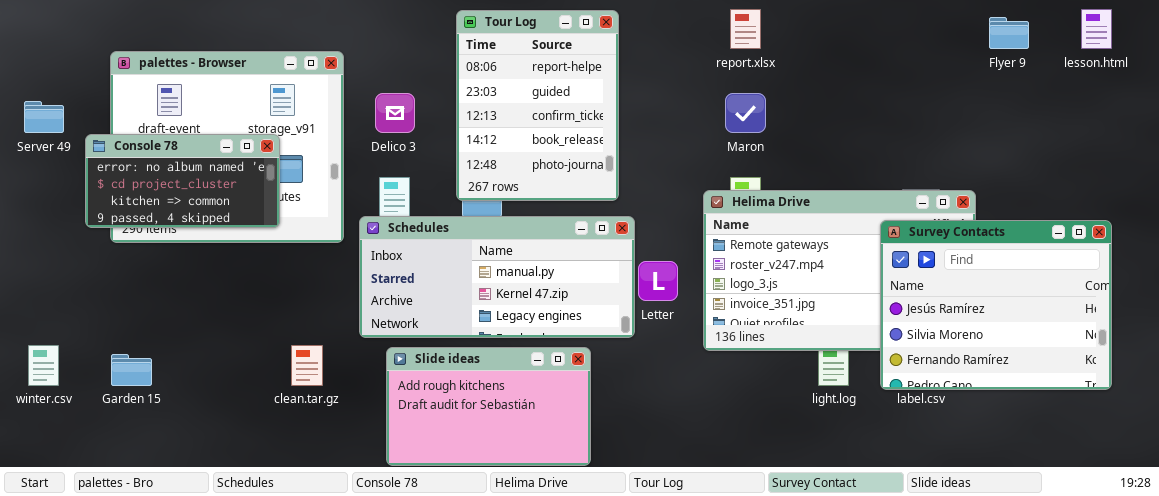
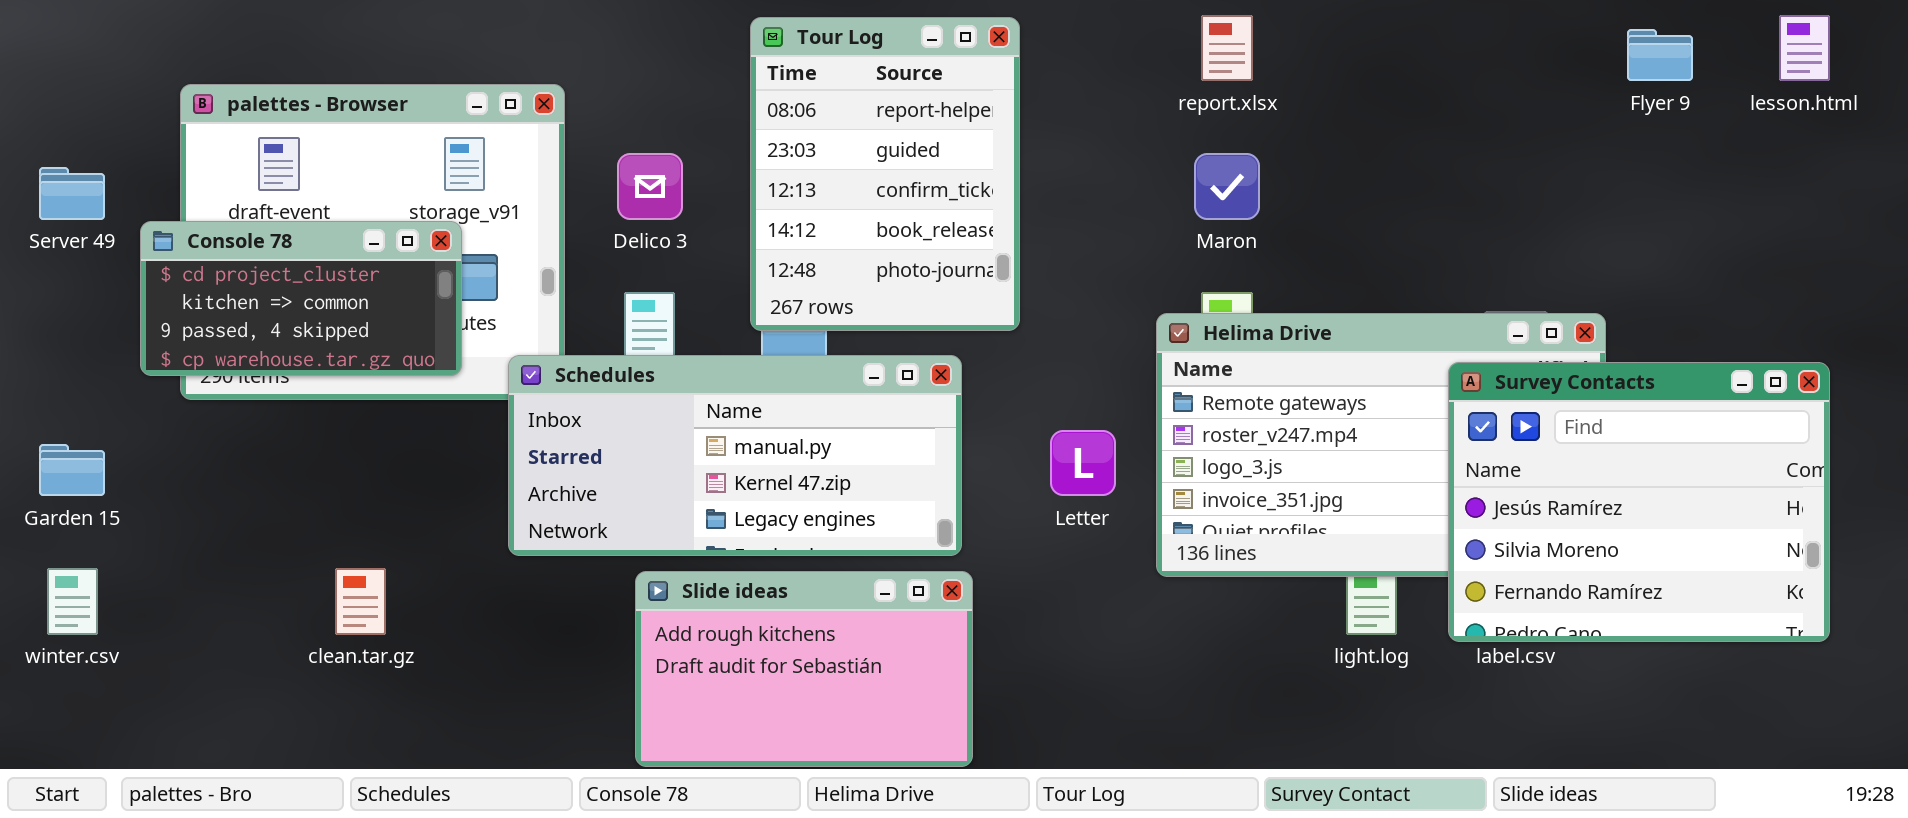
Console 78: [85,134,280,228] -> [140,221,462,376], scrolled down 1 row
Schedules: [359,216,635,338] -> [508,355,962,556], moved
clean.tar.gz: [291,345,323,386] -> [335,568,386,635], moved
Garden 15: [111,354,152,386] -> [39,444,105,496], moved

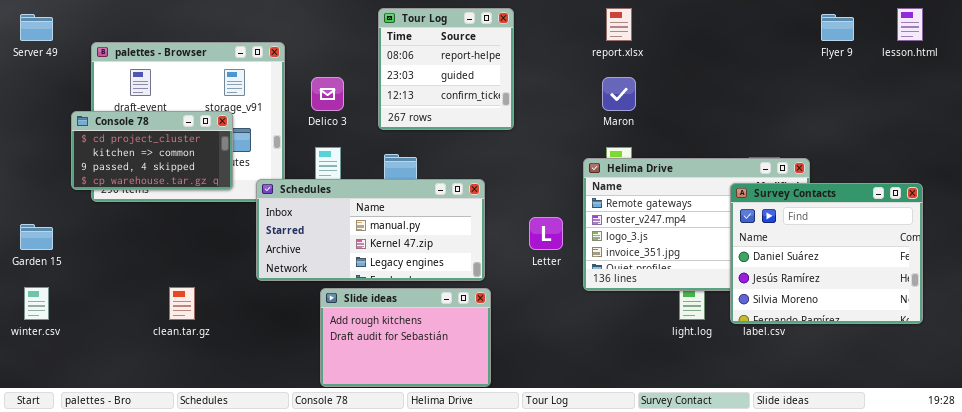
Tour Log: [750,17,1020,331] -> [378,8,514,130], resized
Server 49: [39,167,105,220] -> [20,14,53,41], moved
Survey Contacts: [1448,362,1830,642] -> [730,183,923,324], scrolled up 1 row

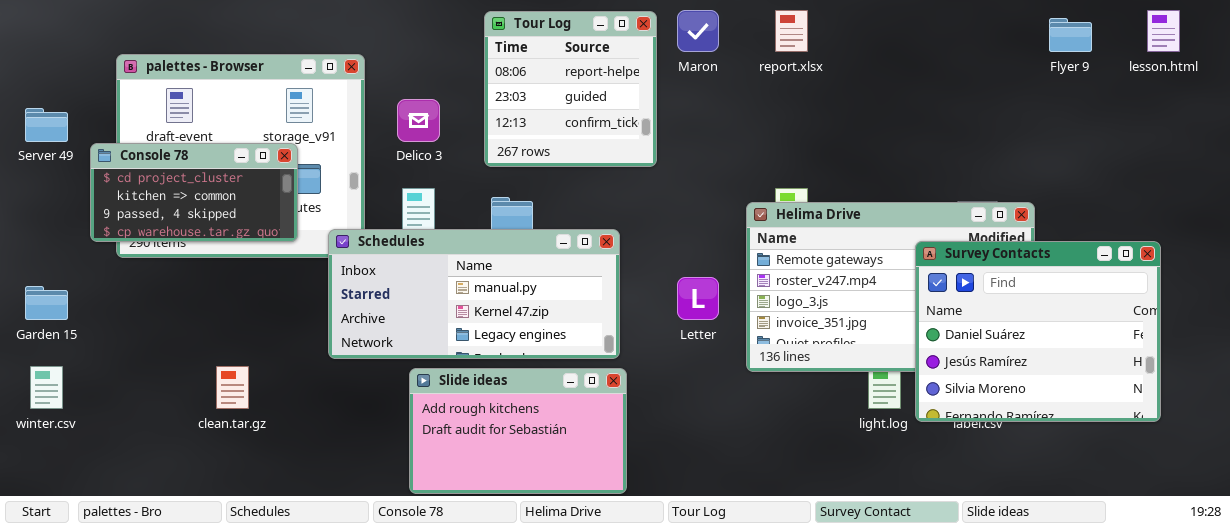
Server 49: [20,14,53,41] -> [25,108,68,142], moved
Maron: [602,77,636,111] -> [677,10,719,52], moved
Survey Contacts: [730,183,923,324] -> [915,241,1161,422], moved

